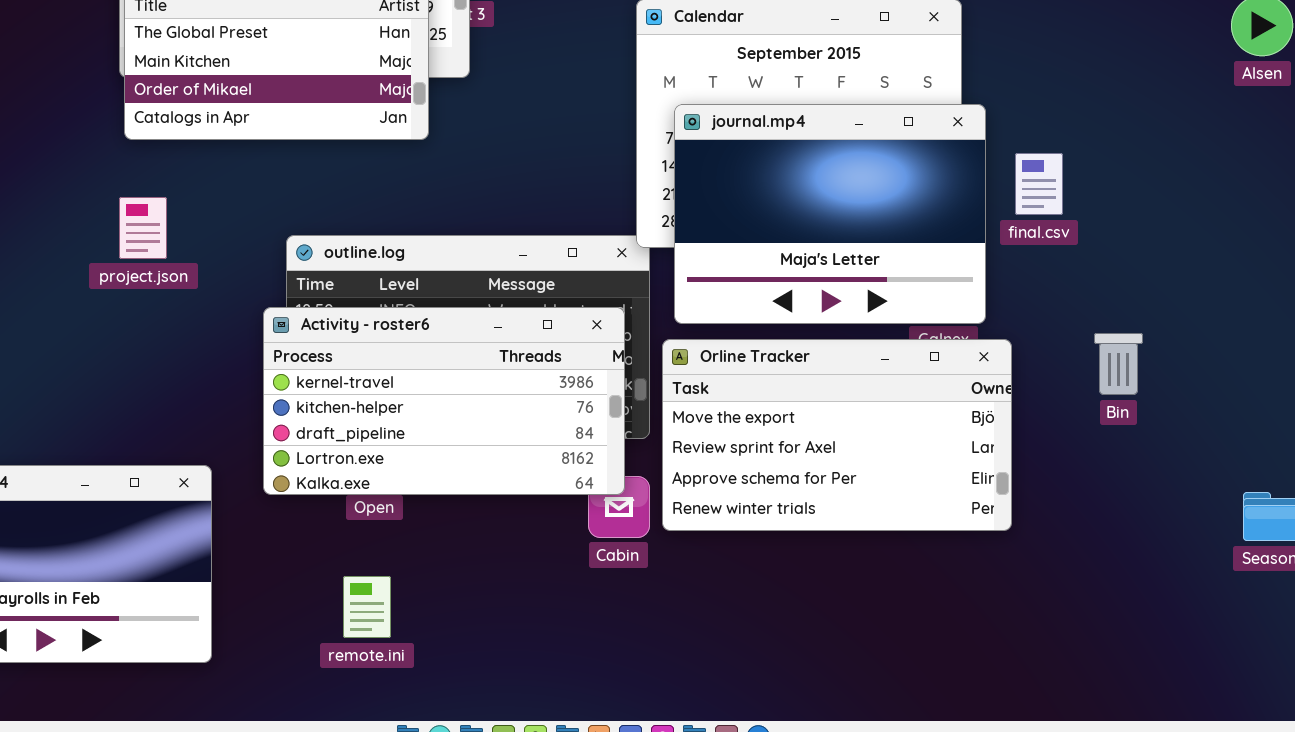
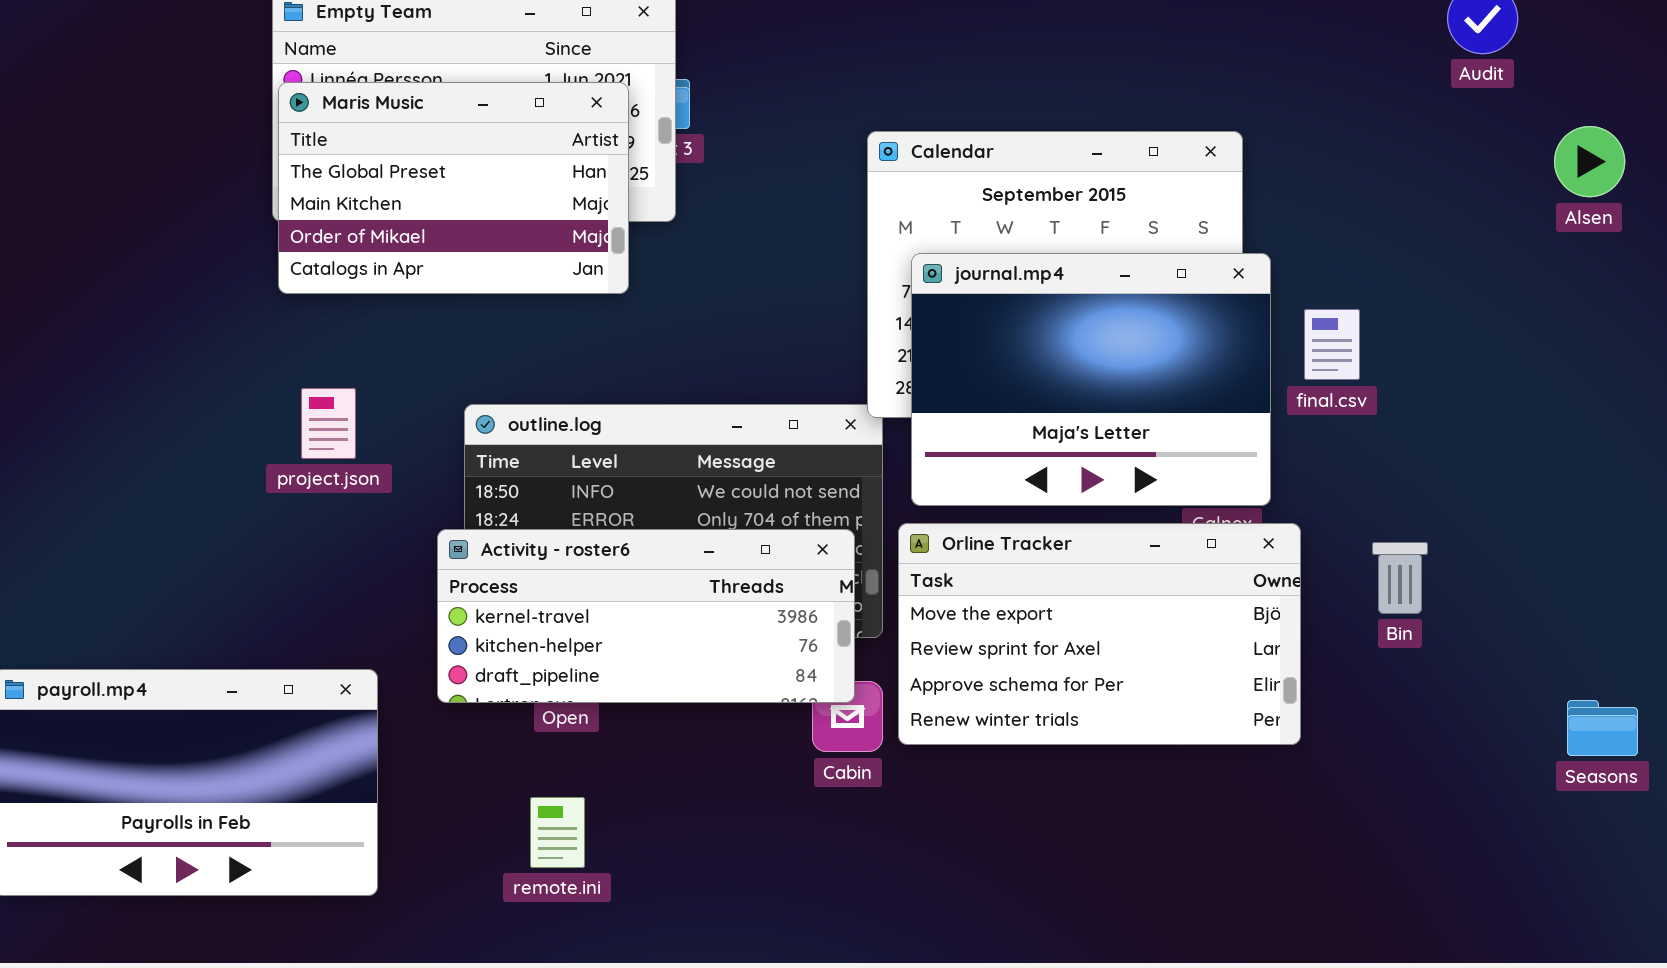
project.json: [119,197,167,259] -> [301,388,356,459], moved
Activity - roster6: [263,307,625,495] -> [437,529,855,703], resized
Bin: [1094,333,1143,395] -> [1372,542,1428,614], moved

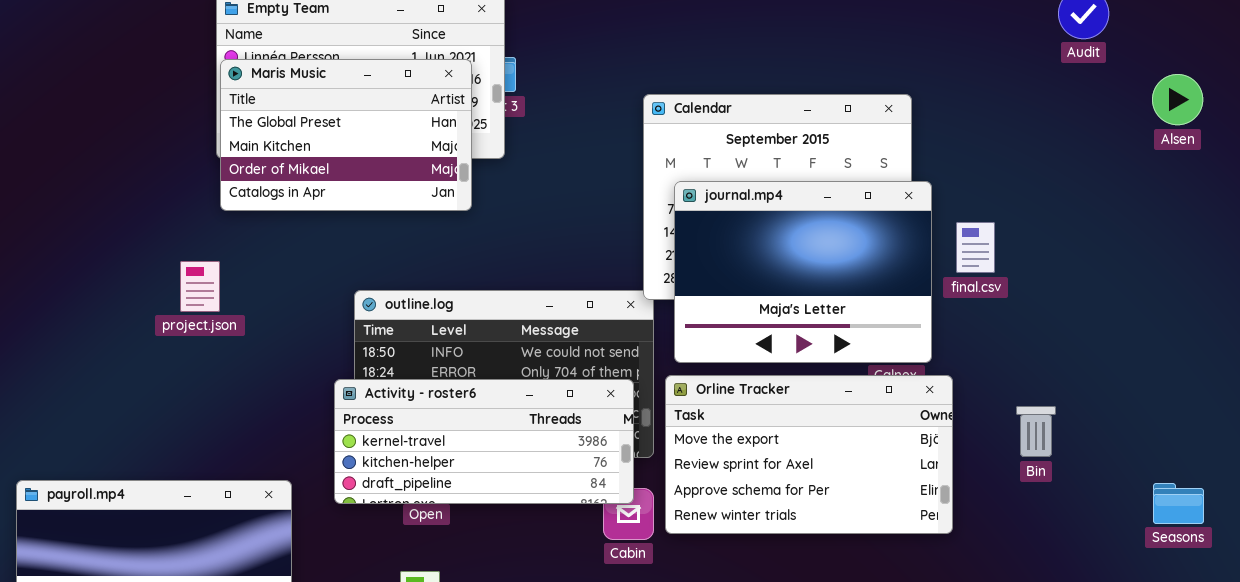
Alsen: [1554,126,1625,197] -> [1152,74,1203,125], moved
project.json: [301,388,356,459] -> [180,261,220,312], moved
Bin: [1372,542,1428,614] -> [1016,406,1056,457], moved
Seasons: [1567,700,1638,756] -> [1153,483,1204,524], moved

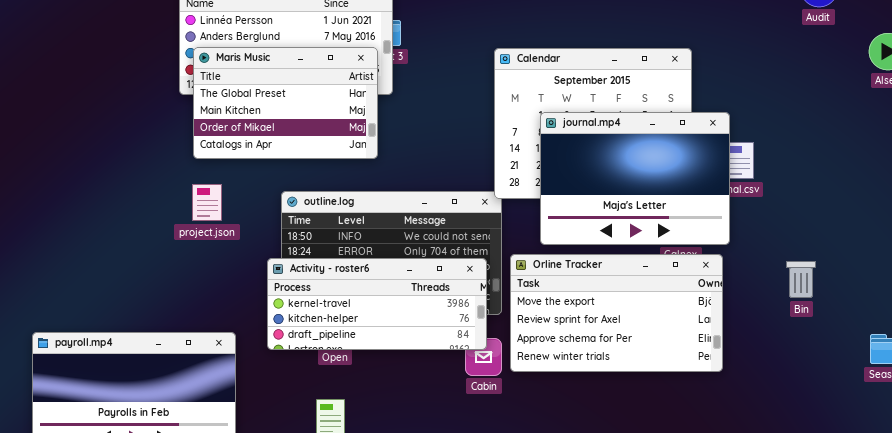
Maris Music: [220,59,472,211] -> [193,47,378,159], moved
journal.mp4: [674,181,932,363] -> [540,112,730,245], moved
project.json: [180,261,220,312] -> [192,184,222,221], moved
Bin: [1016,406,1056,457] -> [786,261,816,298], moved

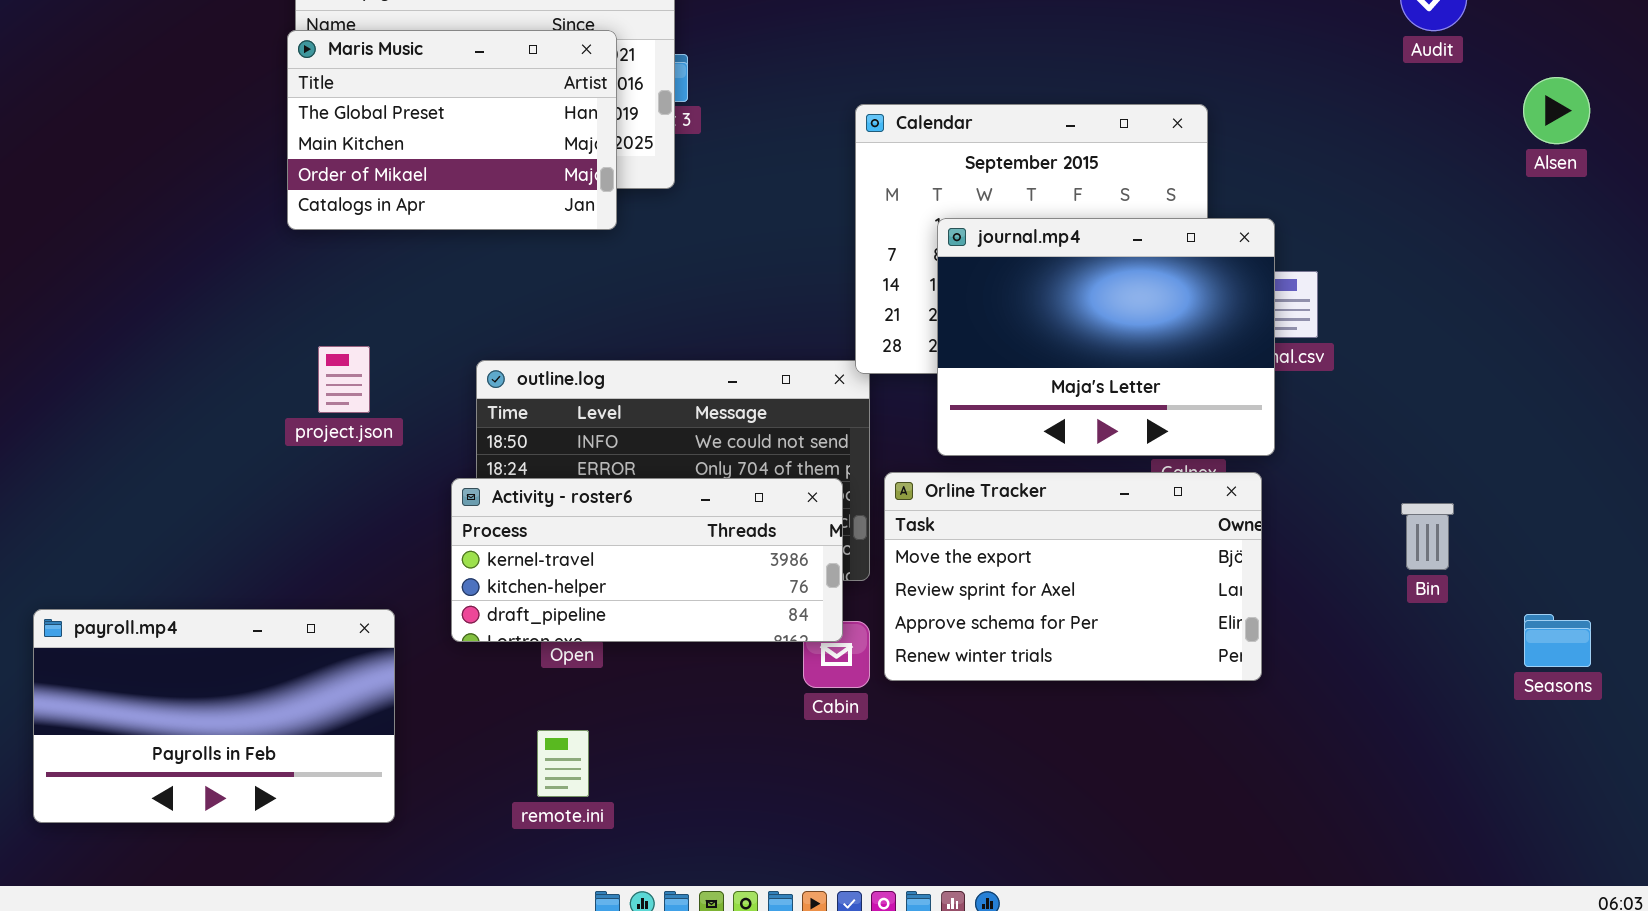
Maris Music: [193,47,378,159] -> [287,30,617,230], moved
Bin: [786,261,816,298] -> [1401,503,1454,570], moved

